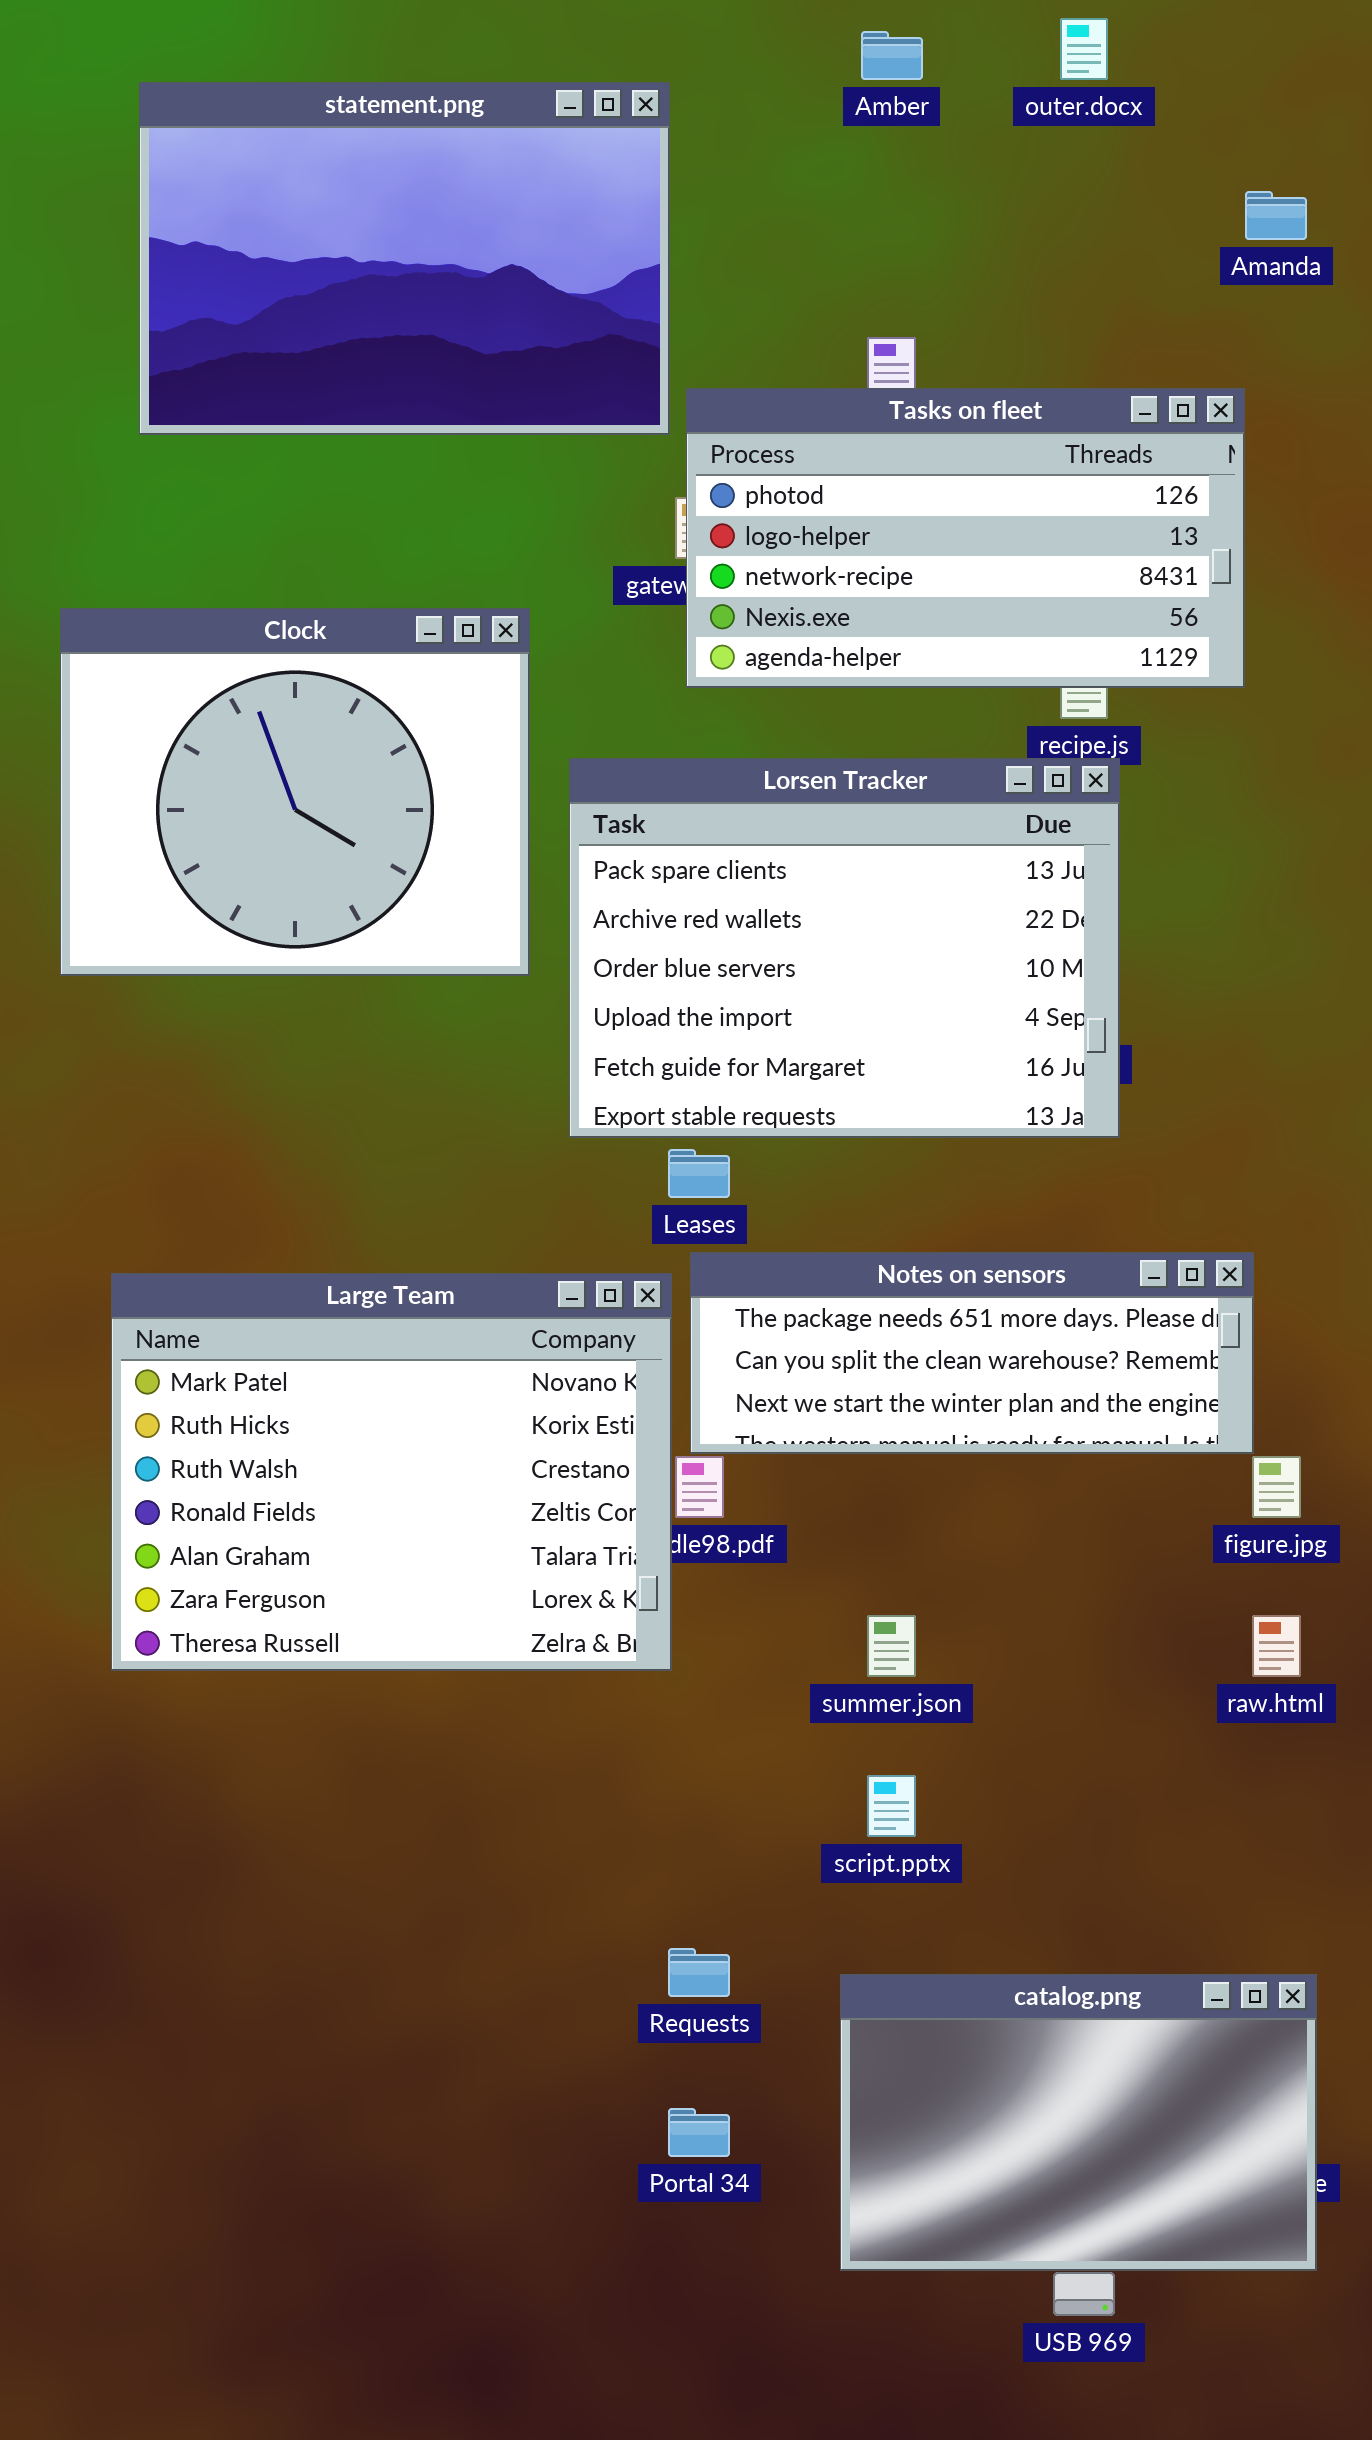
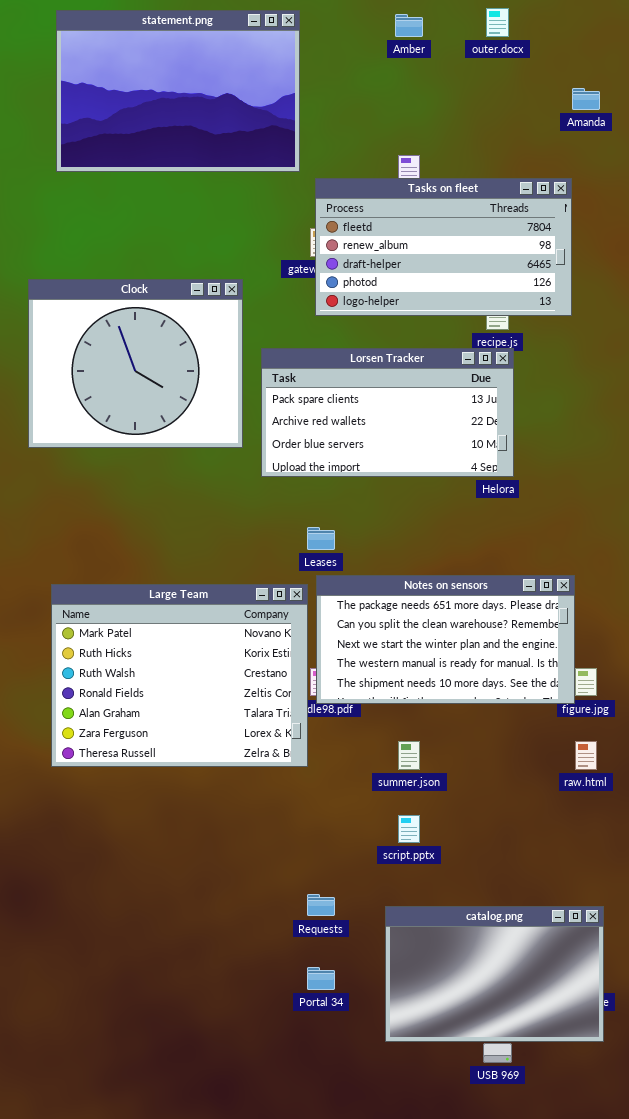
statement.png: [139,82,670,435] -> [56,10,300,172], moved
Tasks on fleet: [686,388,1245,688] -> [315,178,572,316], scrolled up 3 rows
Lorsen Tracker: [569,758,1120,1138] -> [261,348,514,477], resized
Notes on sensors: [690,1252,1254,1454] -> [316,575,575,704], resized

